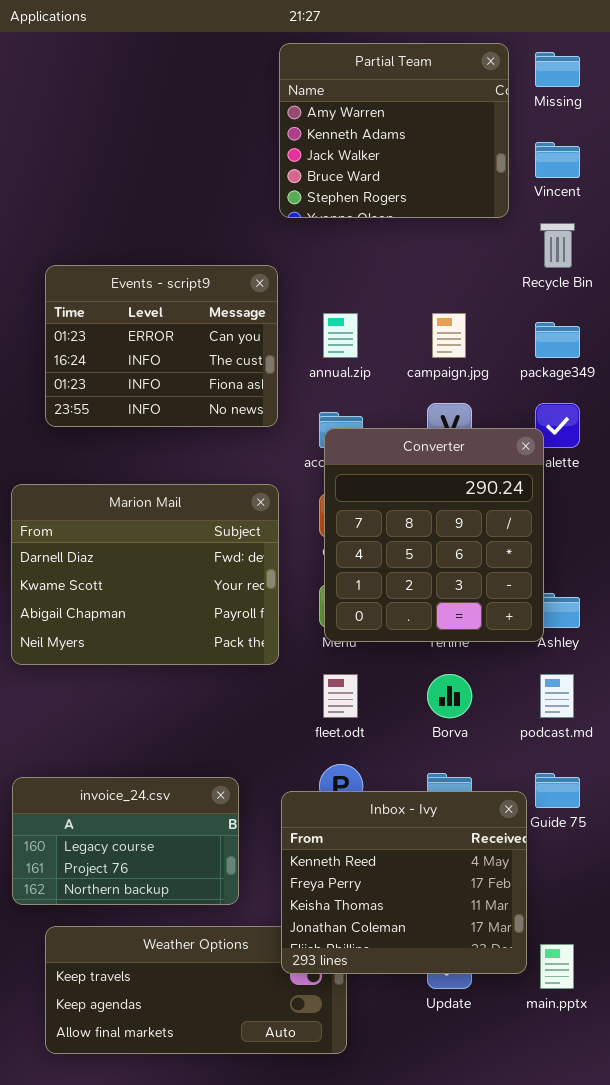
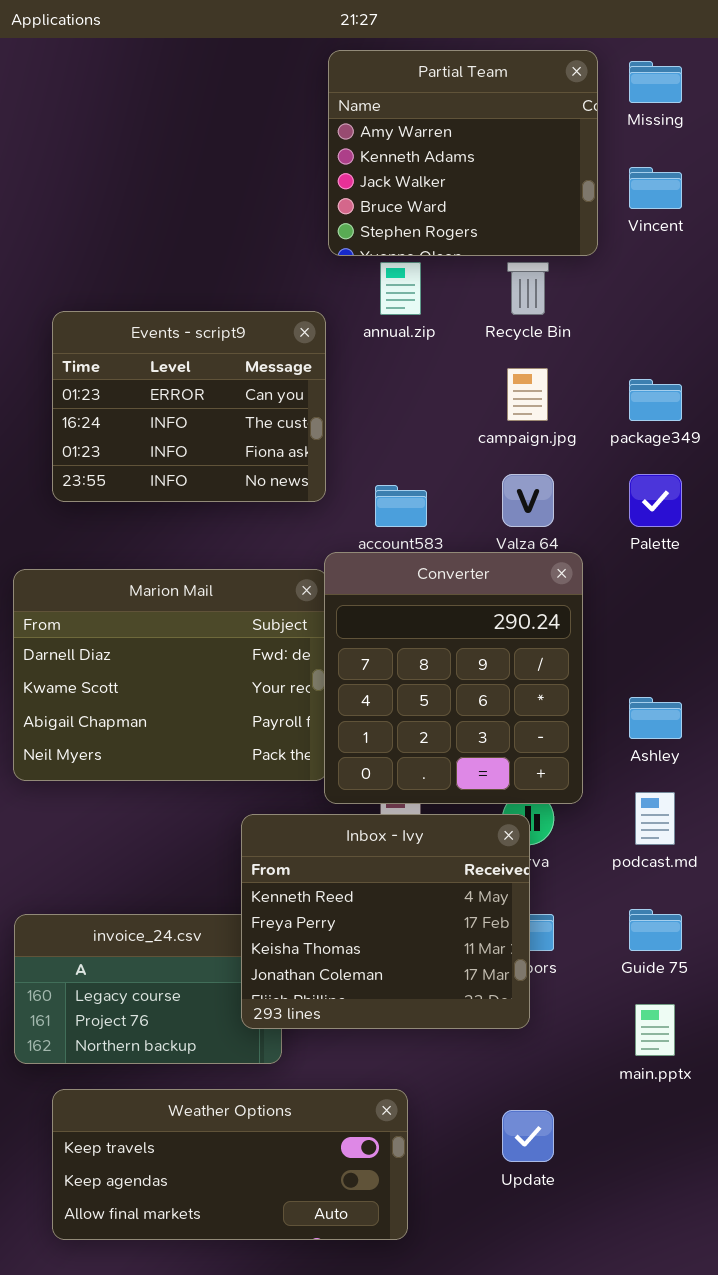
Recycle Bin: [540,223,575,268] -> [507,262,549,315], moved
annual.zip: [323,313,358,358] -> [380,262,421,315], moved
Converter: [324,428,544,642] -> [324,552,583,804], moved
Inbox - Ivy: [281,791,527,974] -> [241,814,530,1029], moved
main.pptx: [540,944,574,989] -> [635,1004,675,1056], moved

